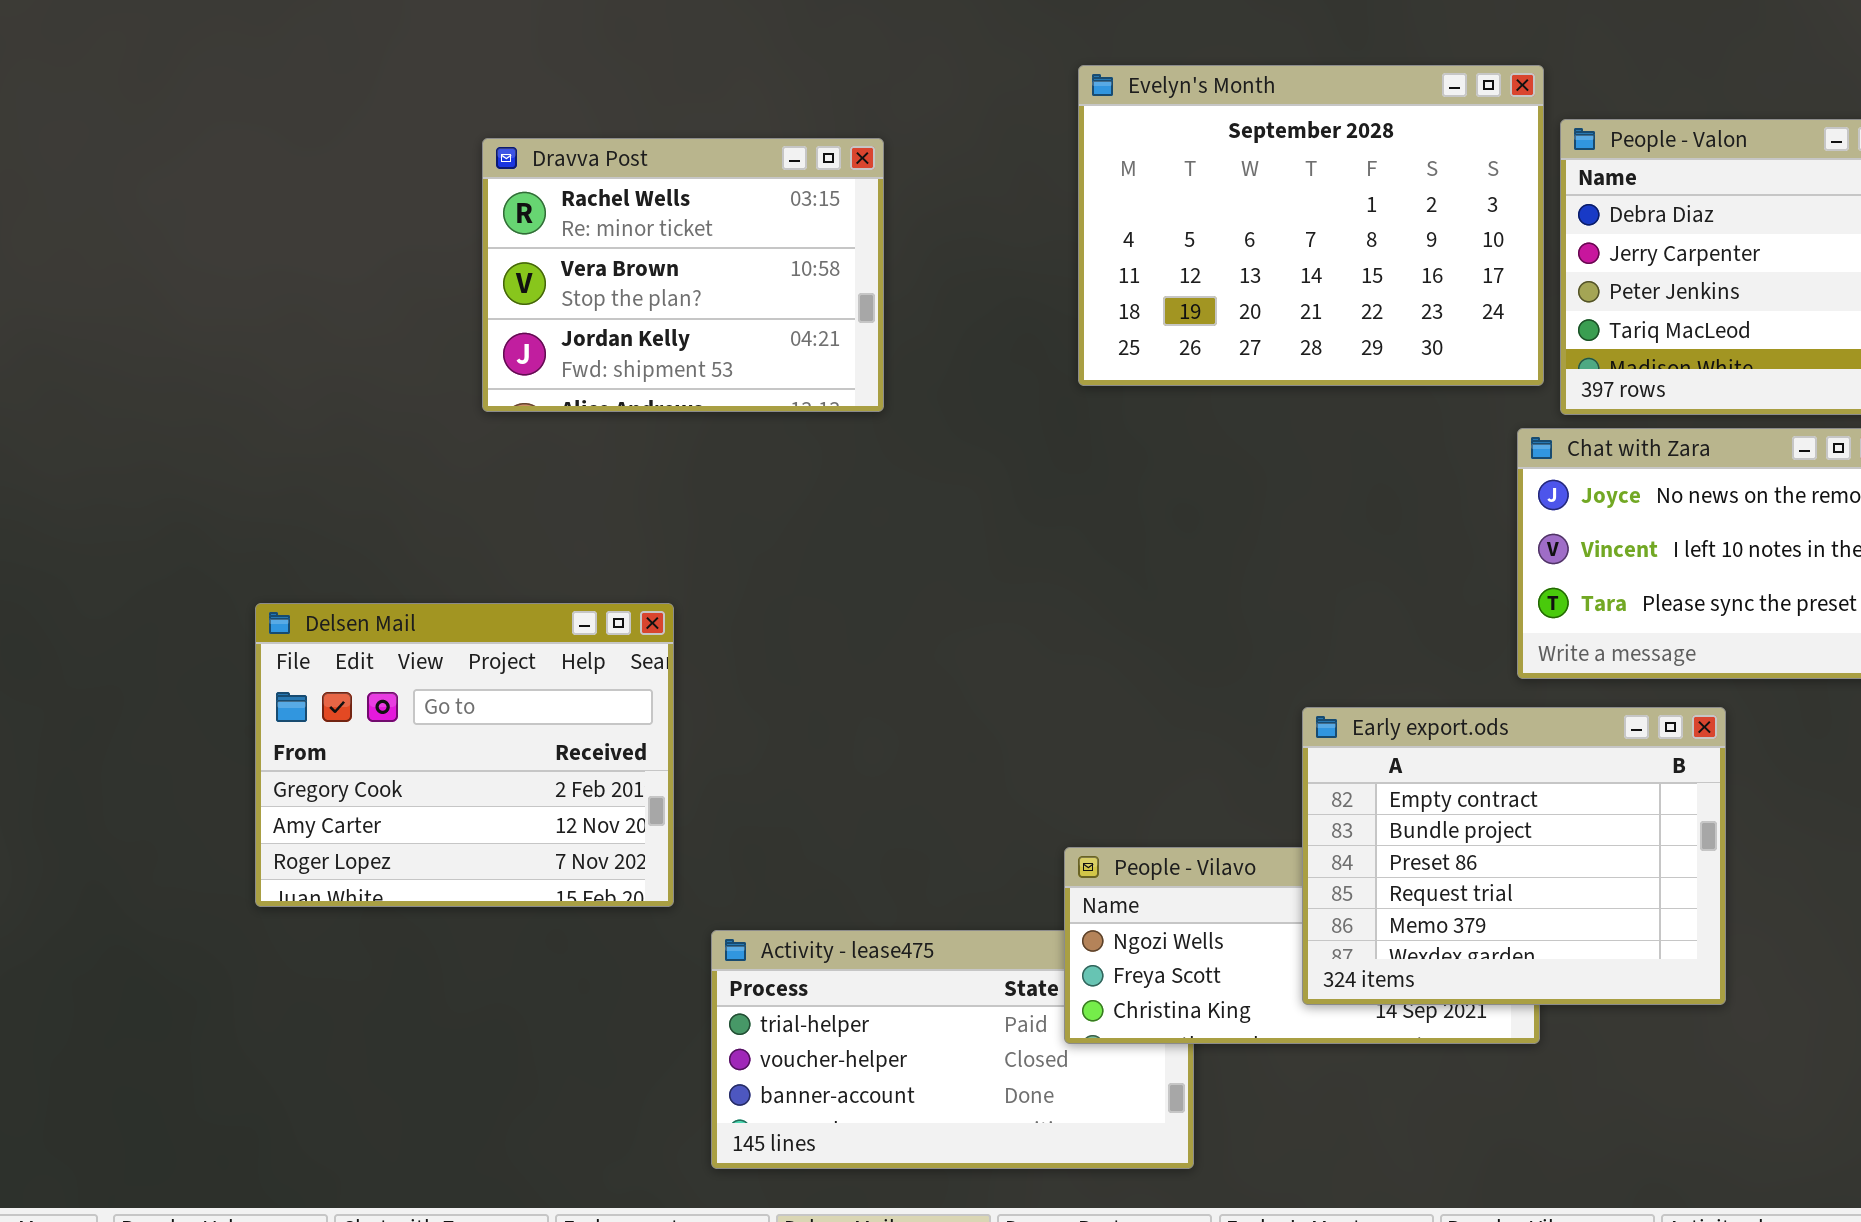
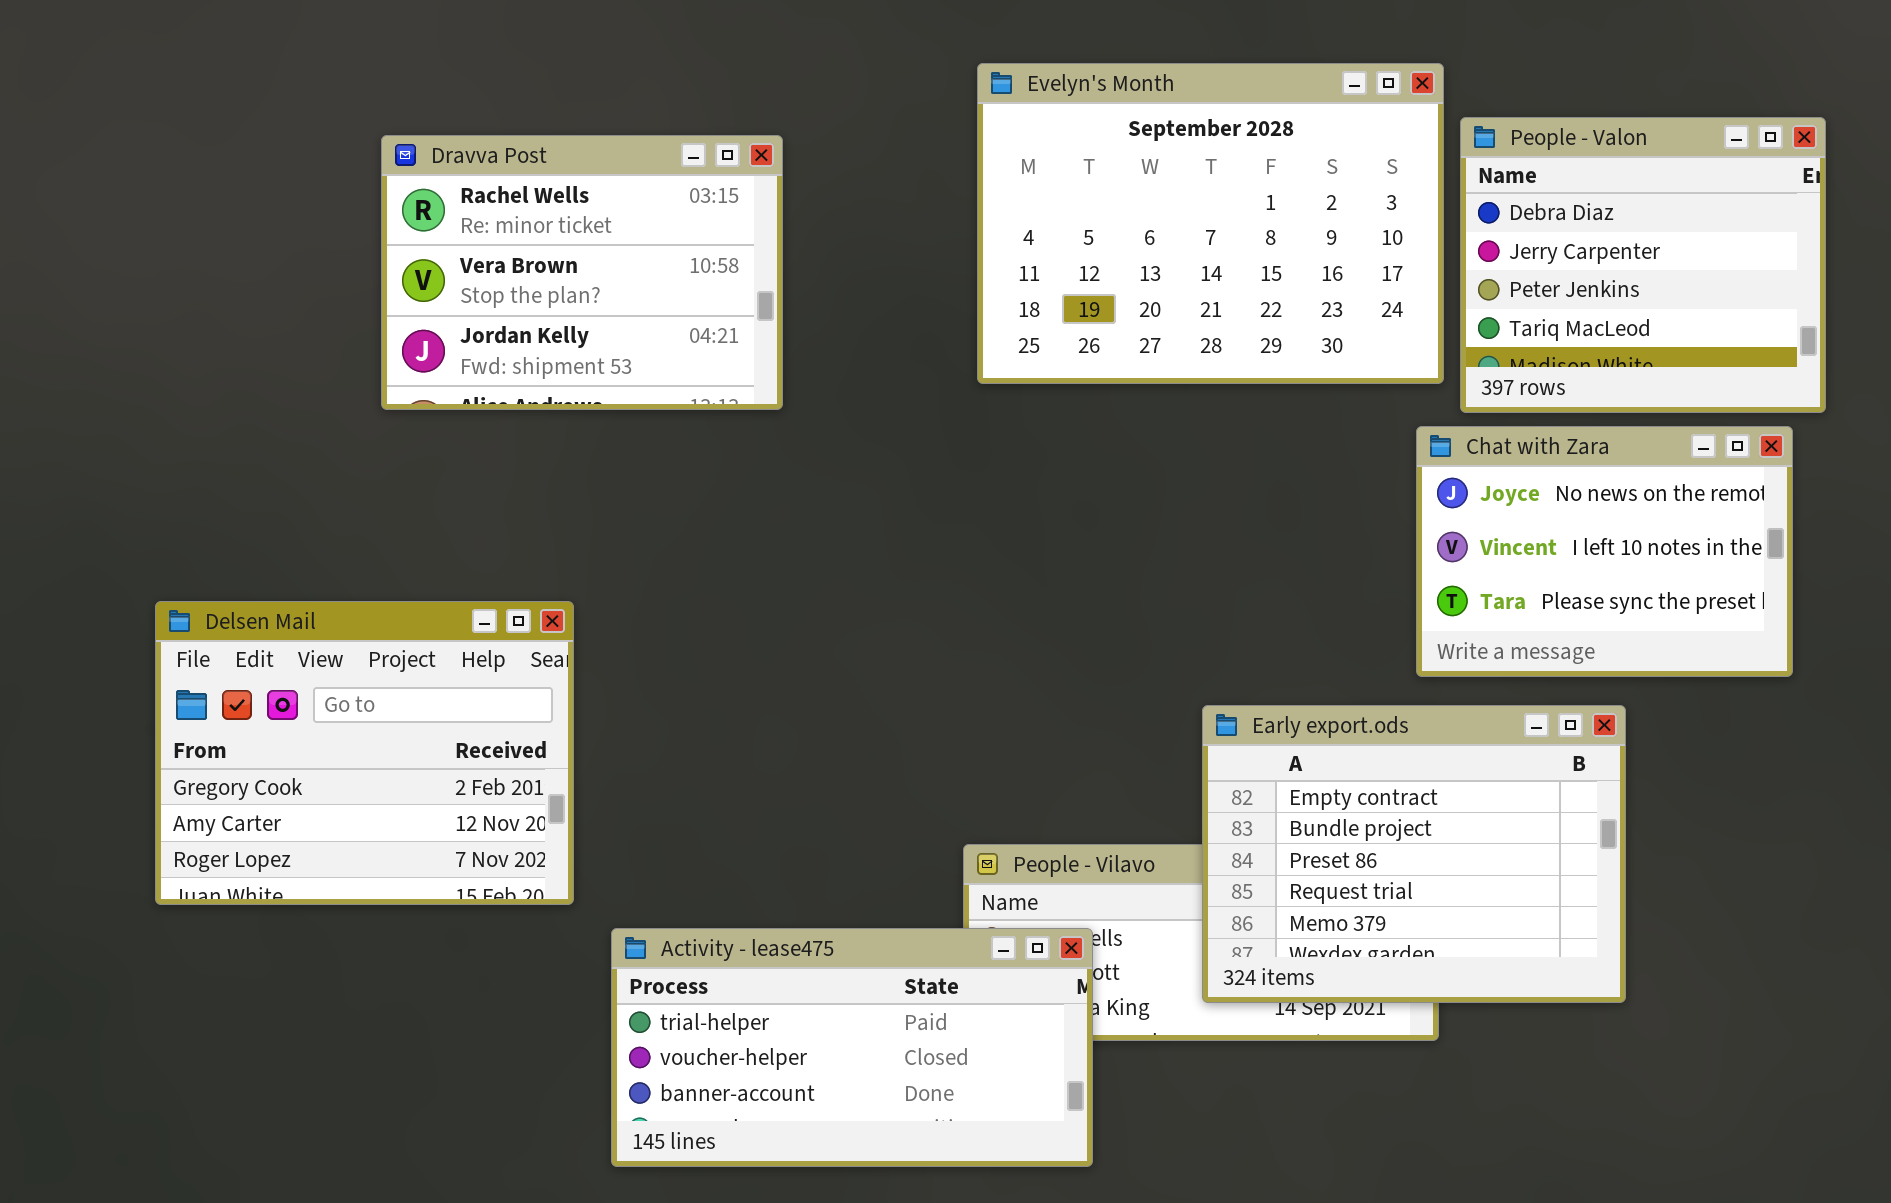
Activity - lease475: [711,930,1194,1169] -> [611,928,1093,1167], raised

